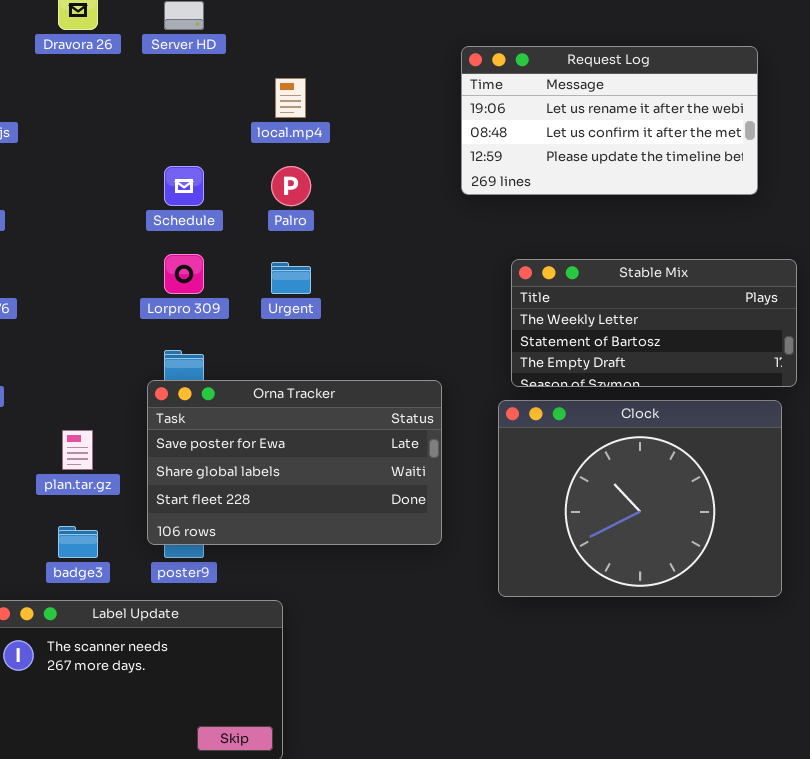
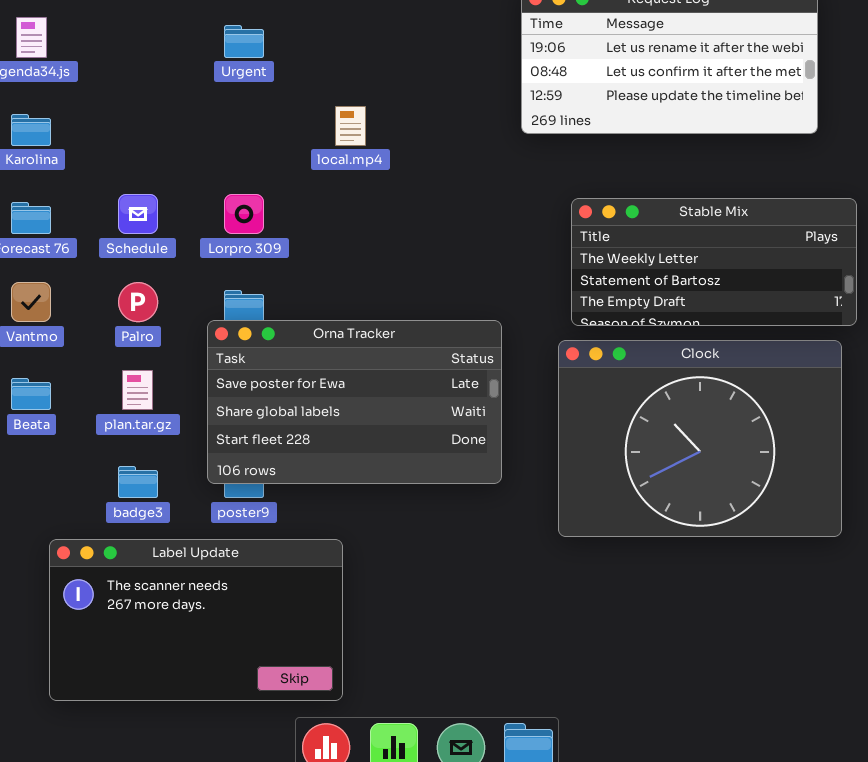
local.mp4: [275,78,306,118] -> [335,106,366,146], moved
Schedule: [164,166,204,206] -> [118,194,158,234], moved
Palro: [271,166,311,206] -> [118,282,158,322], moved
Urgent: [271,262,311,294] -> [224,25,264,58], moved

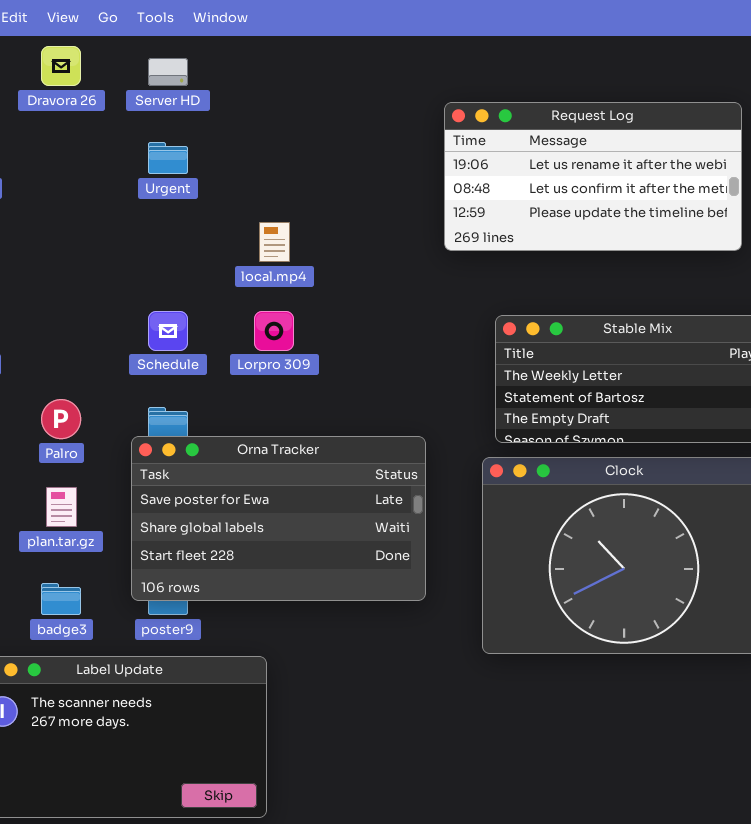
Schedule: [118,194,158,234] -> [148,311,188,351], moved
Lorpro 309: [224,194,264,234] -> [254,311,294,351], moved

